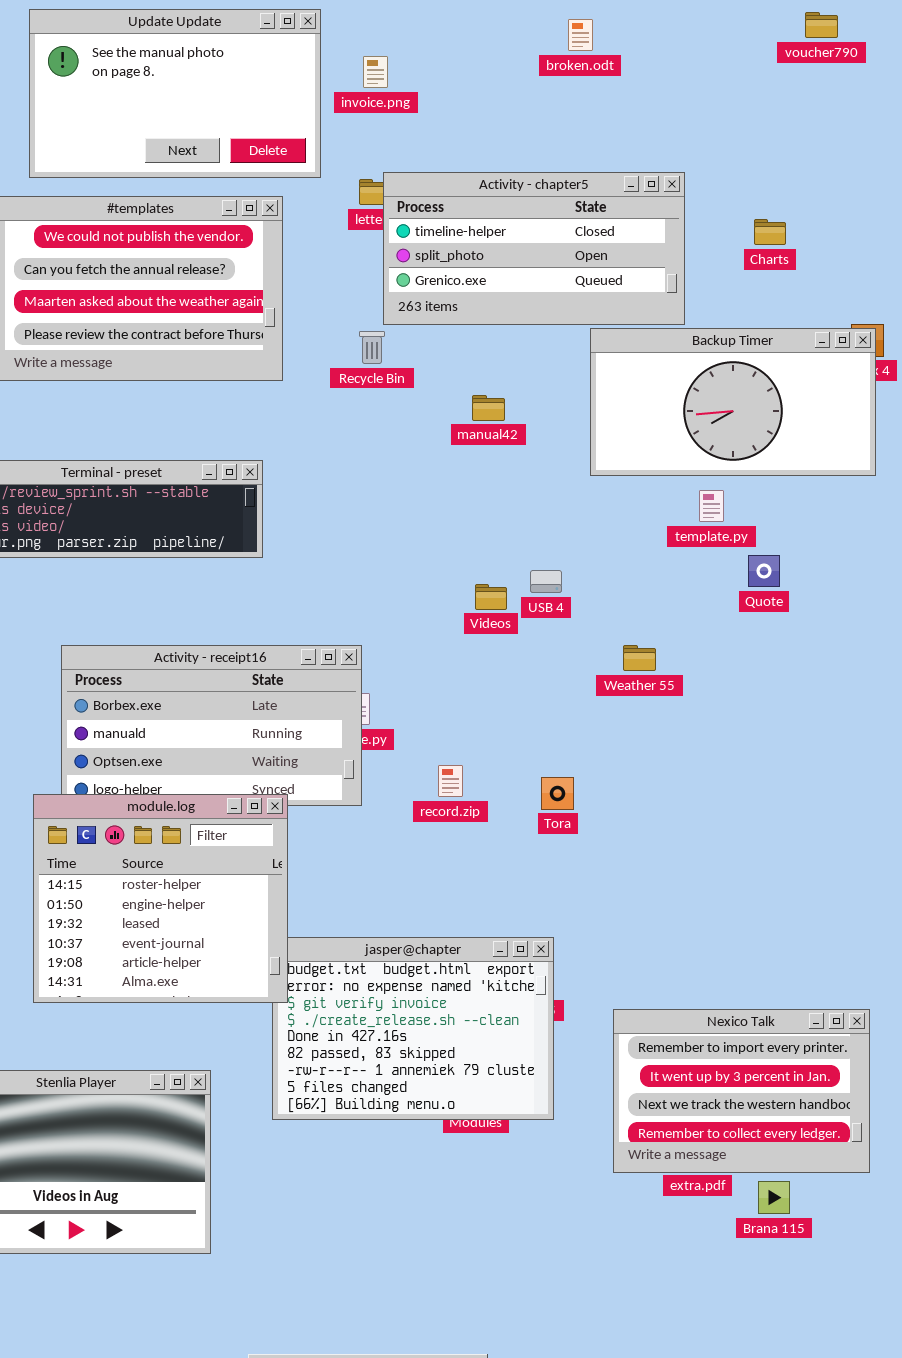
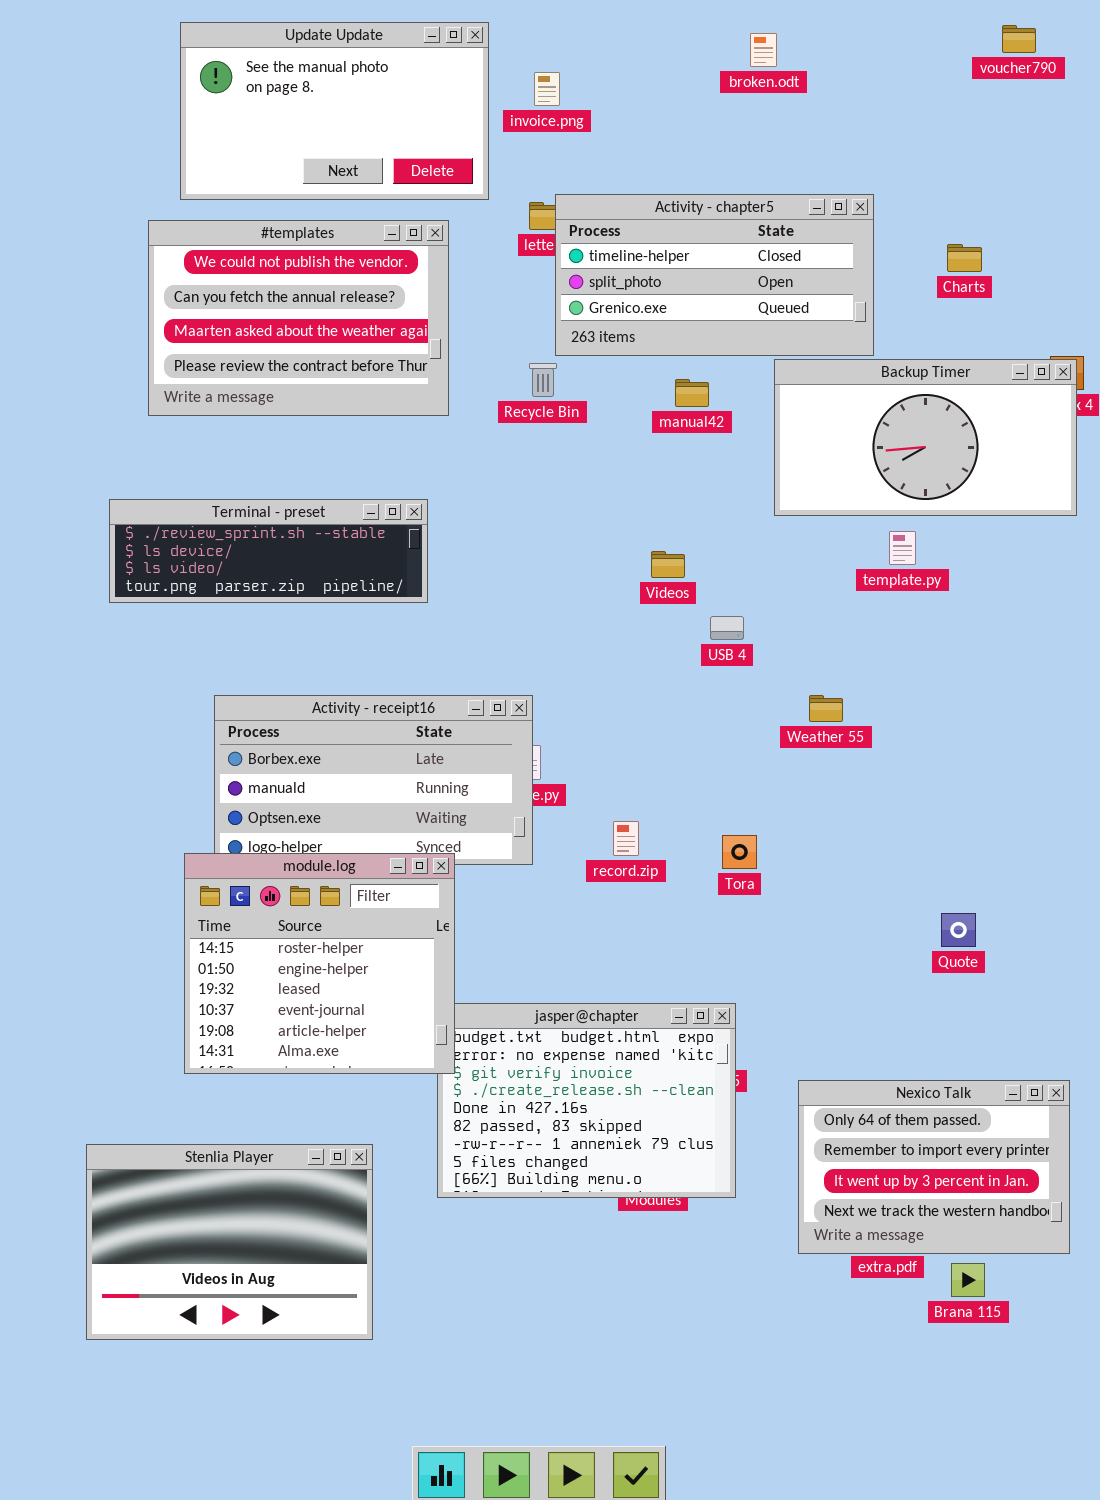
manual42: [472,395,505,421] -> [675,379,709,407], moved
Quote: [748,555,780,587] -> [941,913,976,947], moved
Videos: [475,584,507,610] -> [651,551,685,578], moved
Nexico Talk: [613,1009,870,1173] -> [798,1080,1070,1254], scrolled up 1 row

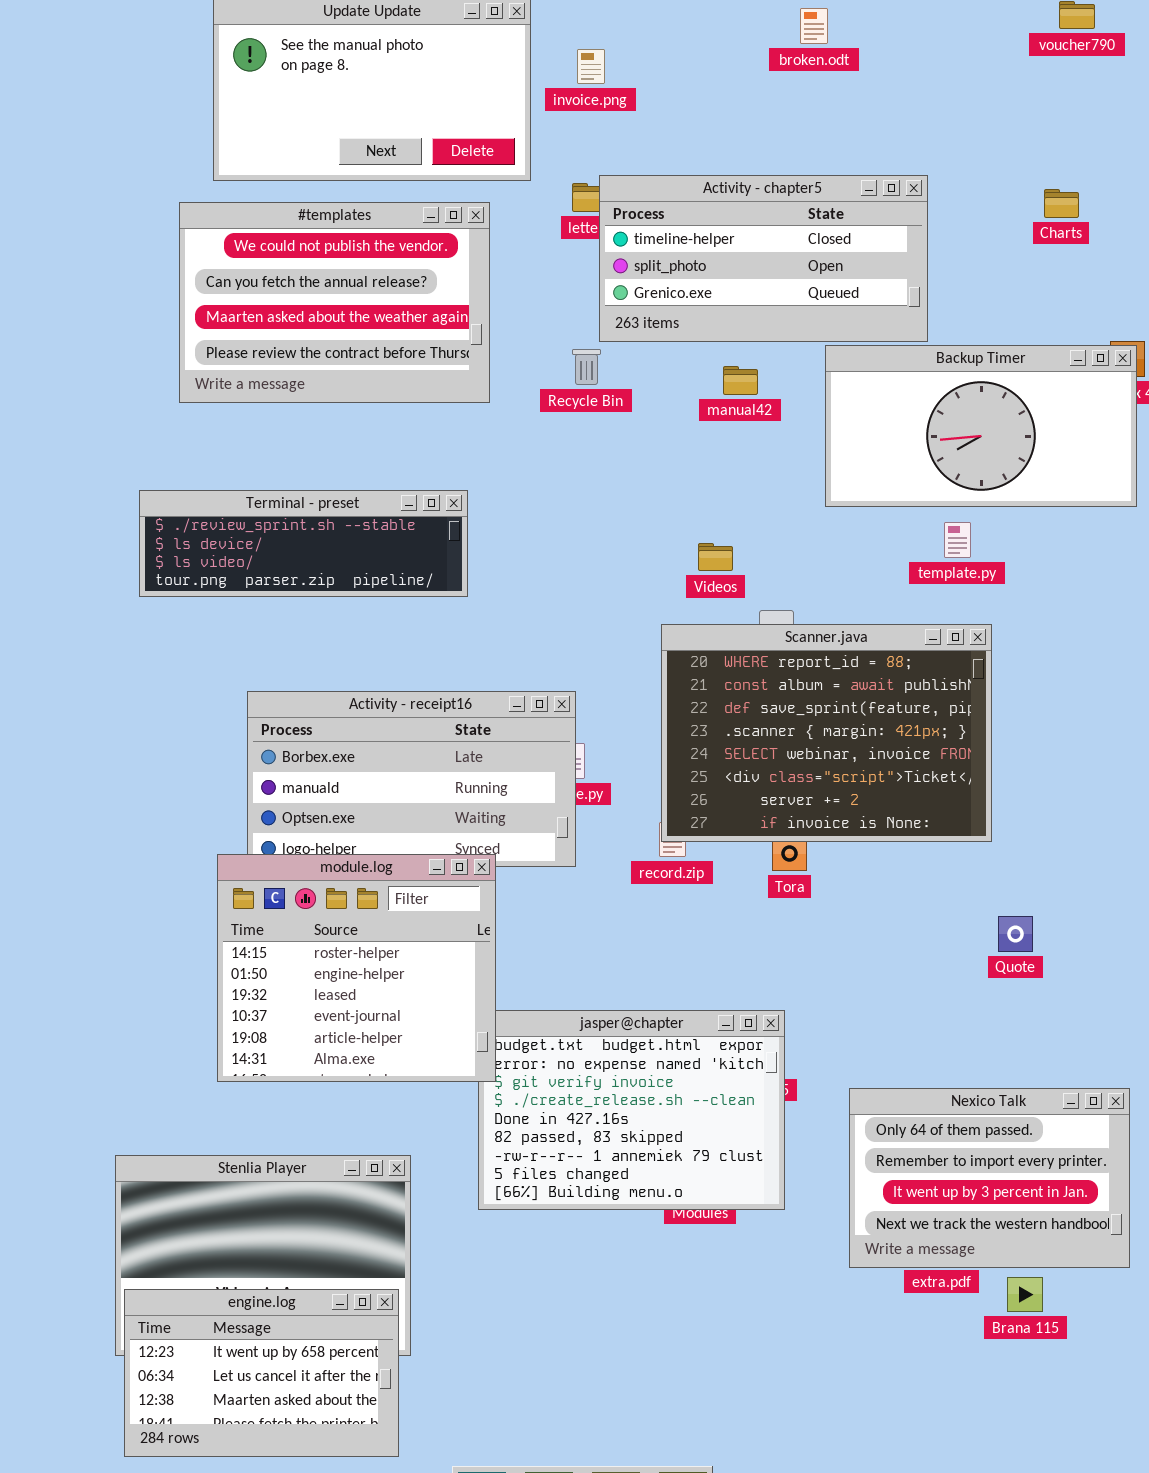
Charts: [947,244,982,272] -> [1044,189,1079,218], moved
Scanner.java: none -> [661,624,992,842], opened
engine.log: none -> [124,1289,399,1457], opened

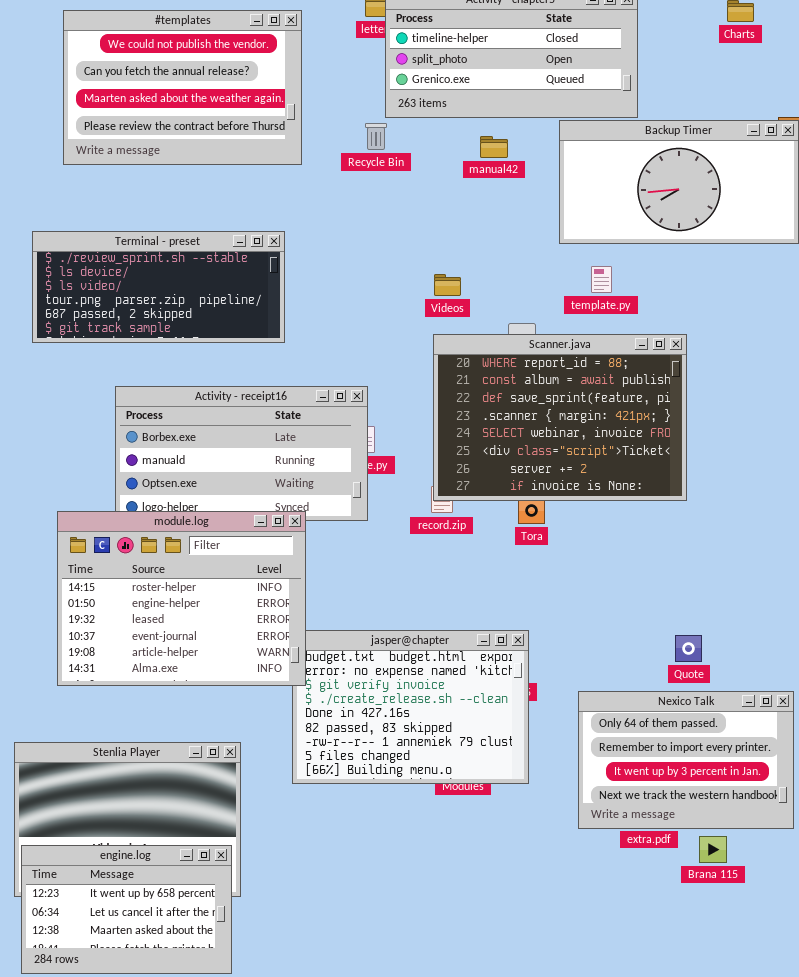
Terminal - preset: [139,490,468,597] -> [32,231,285,343], resized
template.py: [944,522,971,558] -> [591,266,612,293], moved
Videos: [698,543,733,571] -> [434,274,461,296], moved
module.log: [217,854,496,1082] -> [57,511,306,686], resized
Quote: [998,916,1033,952] -> [675,635,702,662], moved

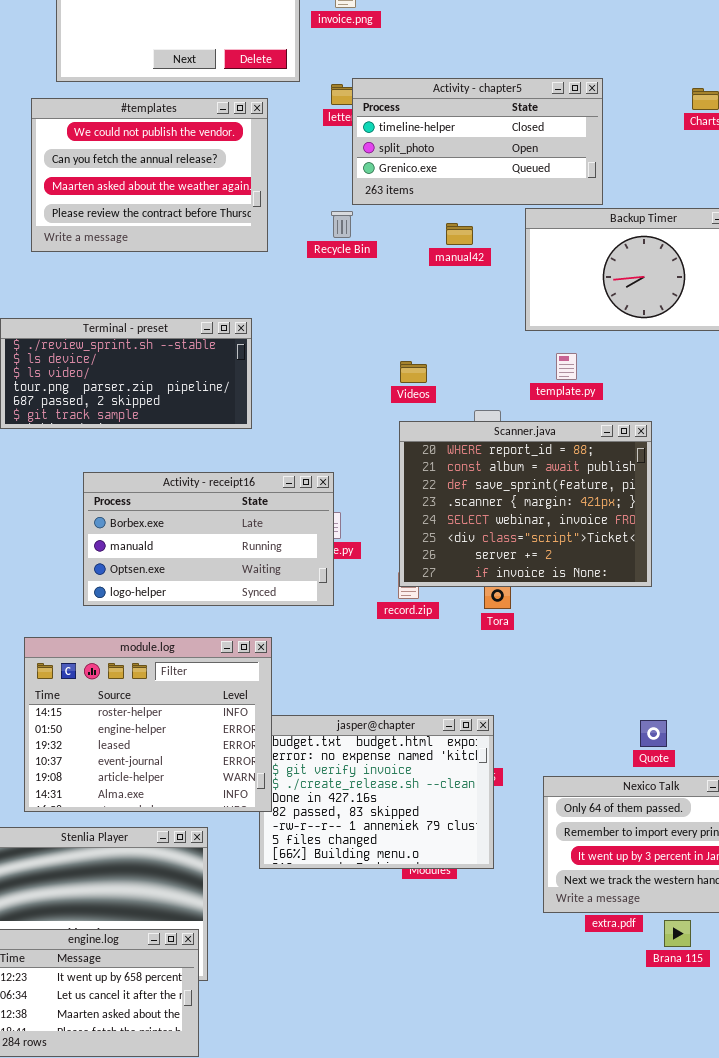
module.log: [57,511,306,686] -> [24,637,272,812], moved

